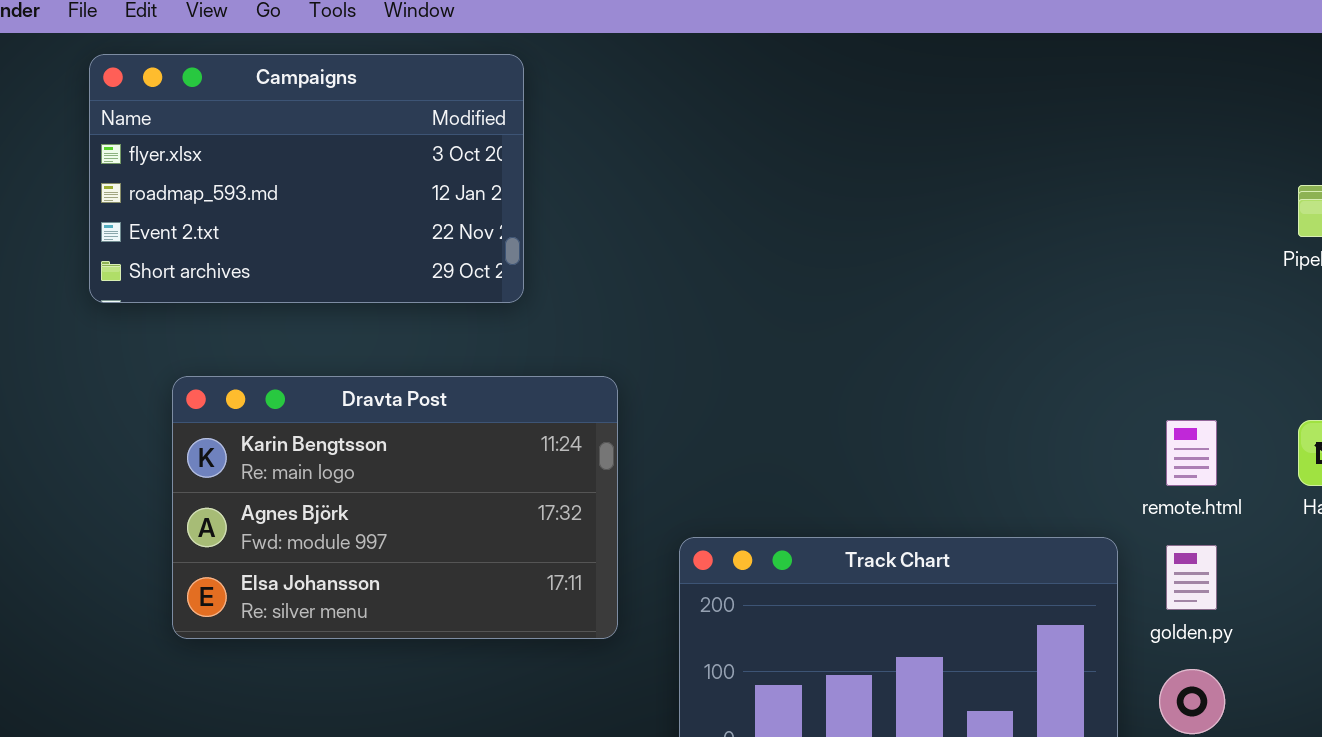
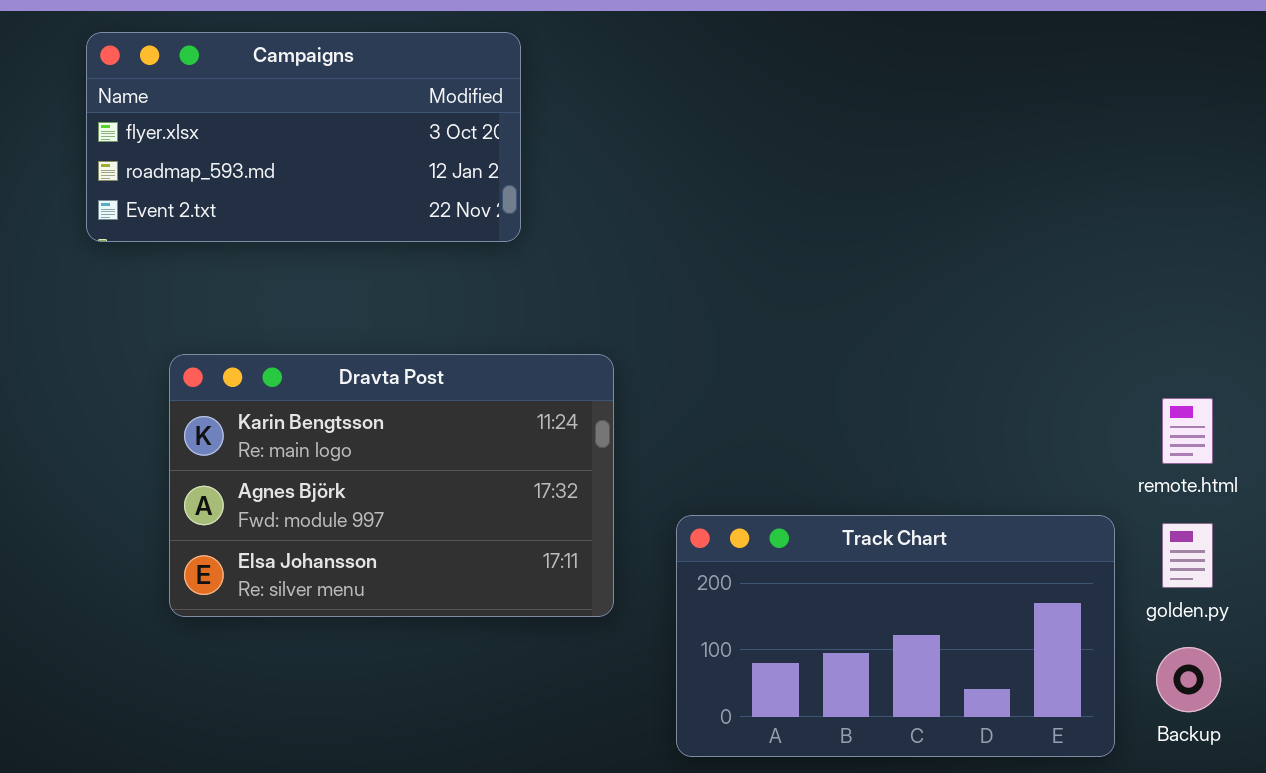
Campaigns: [89,54,524,303] -> [86,32,521,242], resized

